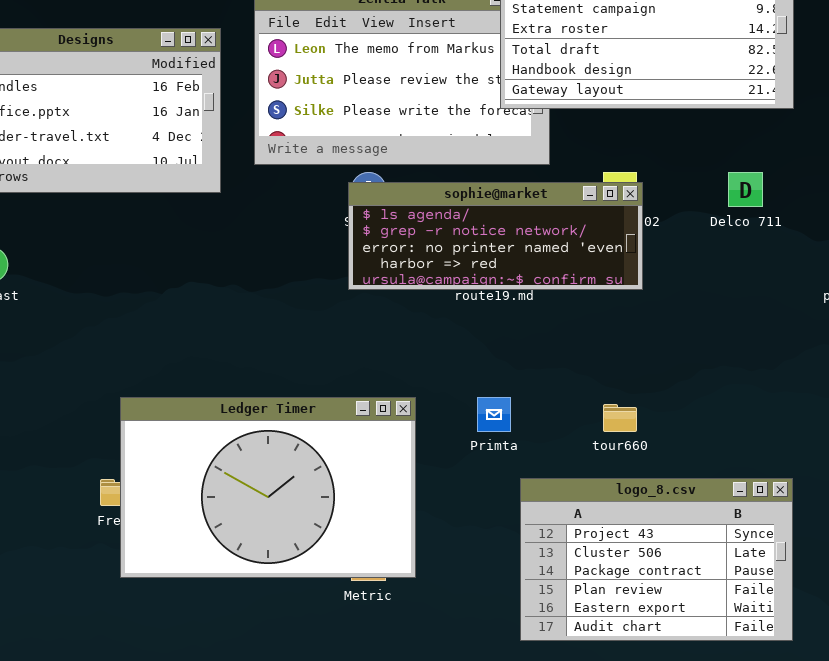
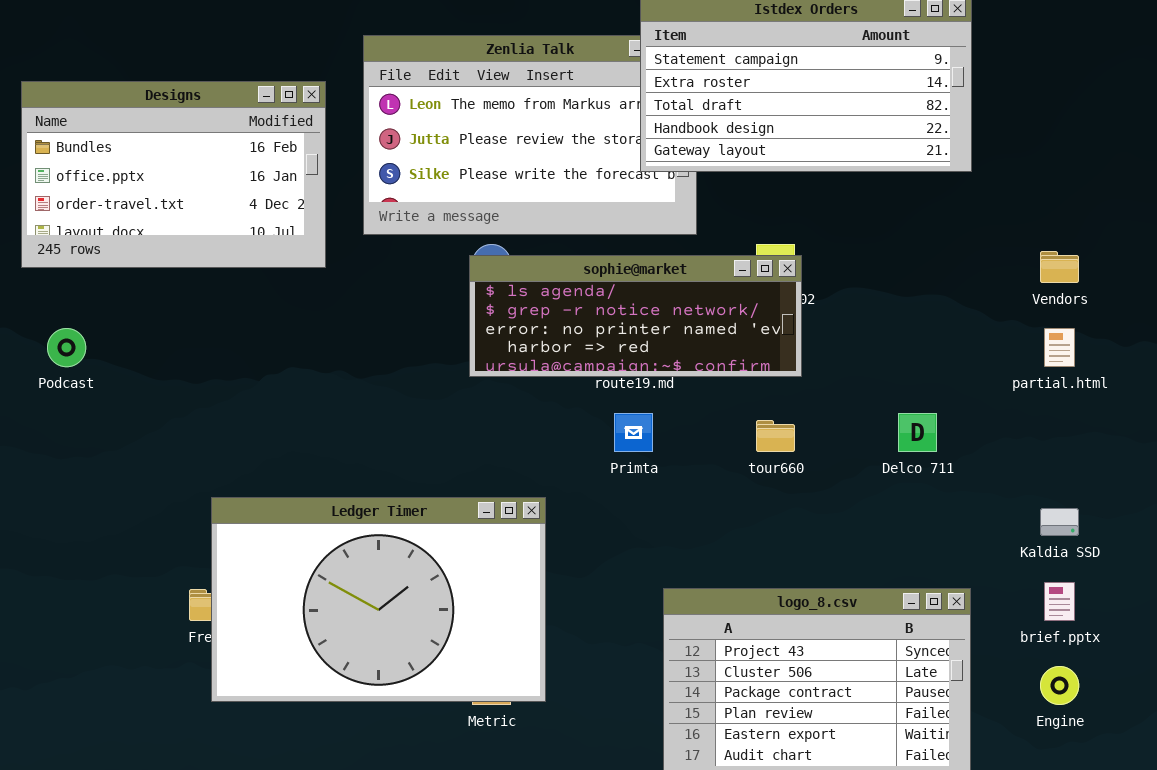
Delco 711: [728,172,763,207] -> [898,413,937,452], moved
Primta: [477,397,511,432] -> [614,413,653,452], moved
tour660: [603,404,637,432] -> [756,420,795,452], moved

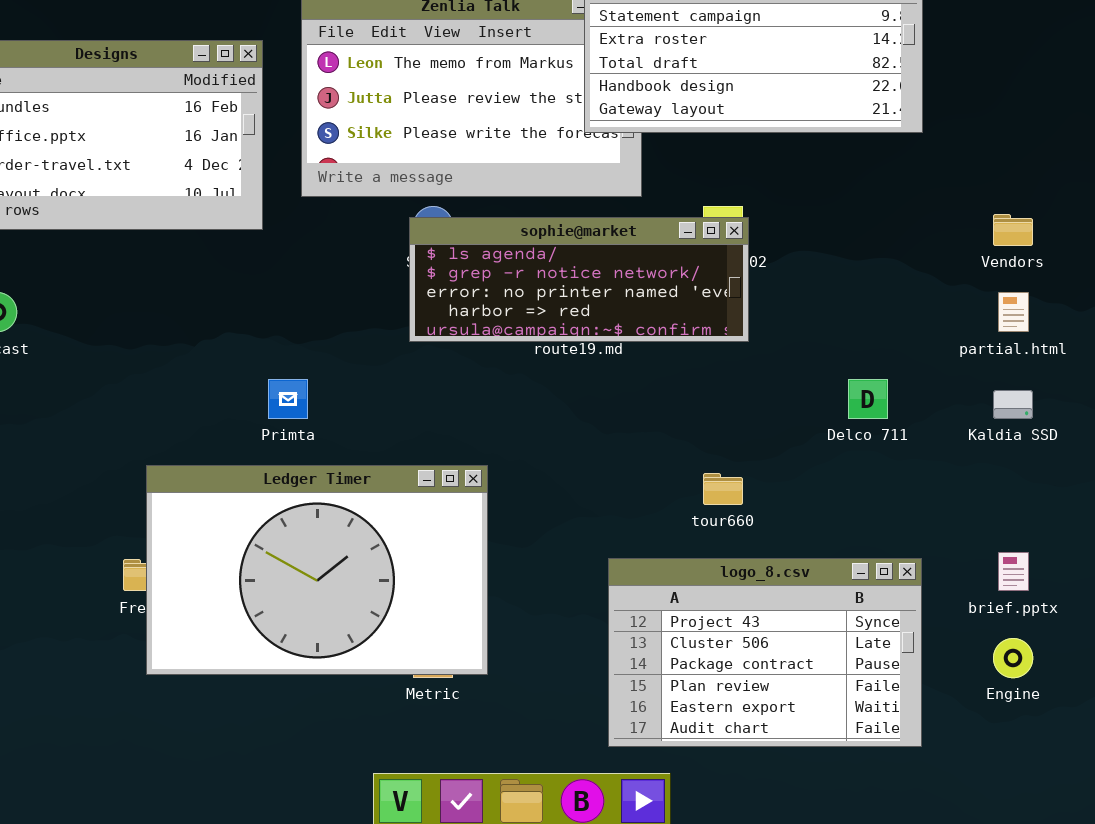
Primta: [614,413,653,452] -> [268,379,308,419], moved
tour660: [756,420,795,452] -> [703,473,743,505], moved
Kaldia SSD: [1040,508,1079,536] -> [993,390,1033,419], moved

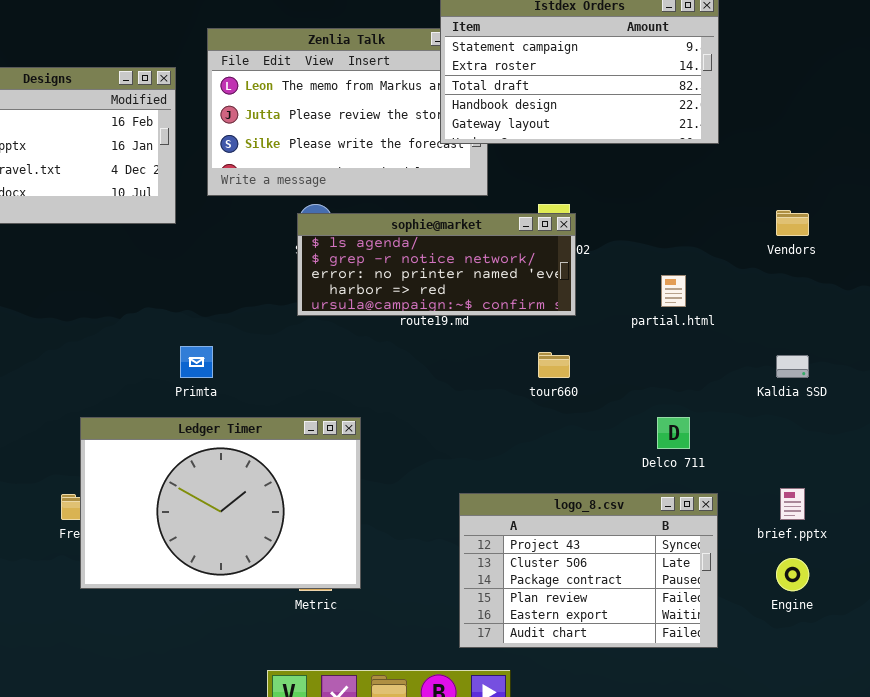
partial.html: [998,292,1029,332] -> [661,275,686,307], moved
Delco 711: [848,379,888,419] -> [657,417,690,449], moved
tour660: [703,473,743,505] -> [538,352,570,378], moved

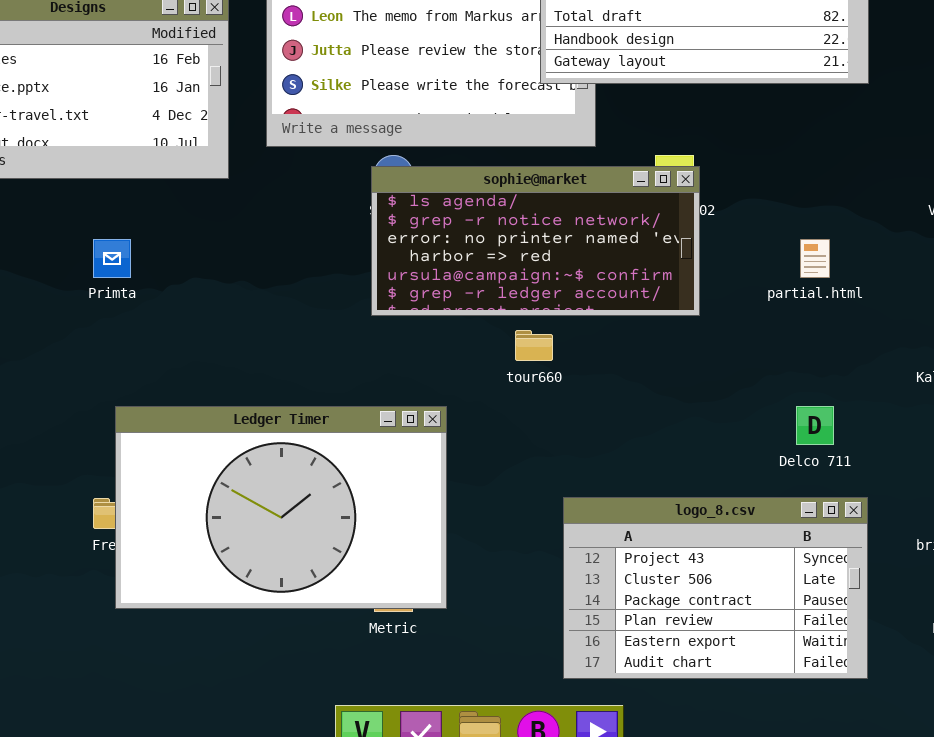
sophie@market: [297,213,576,316] -> [371,166,700,316], resized
Primta: [180,346,213,378] -> [93,239,131,278], moved
tour660: [538,352,570,378] -> [515,330,553,361], moved

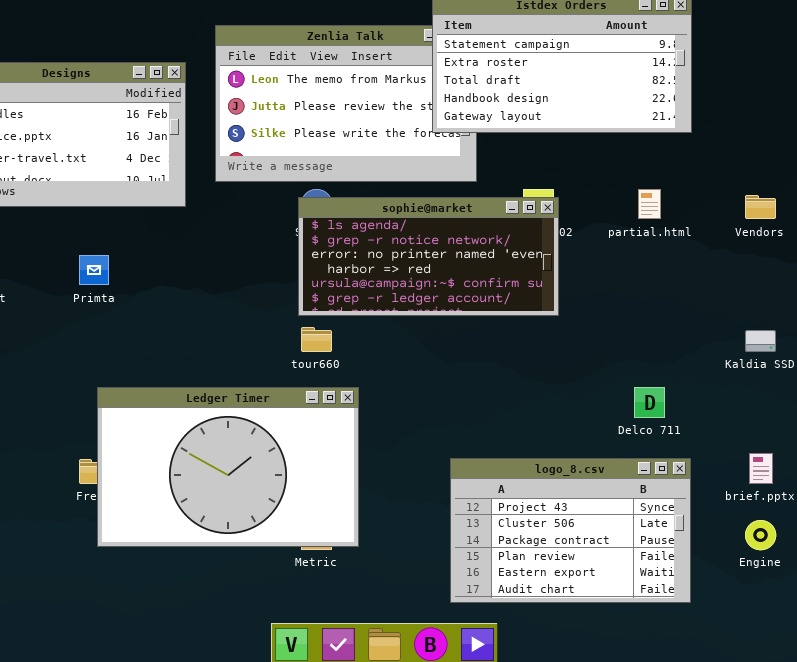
partial.html: [800,239,830,278] -> [638,189,661,219], moved
tour660: [515,330,553,361] -> [301,327,332,352], moved

